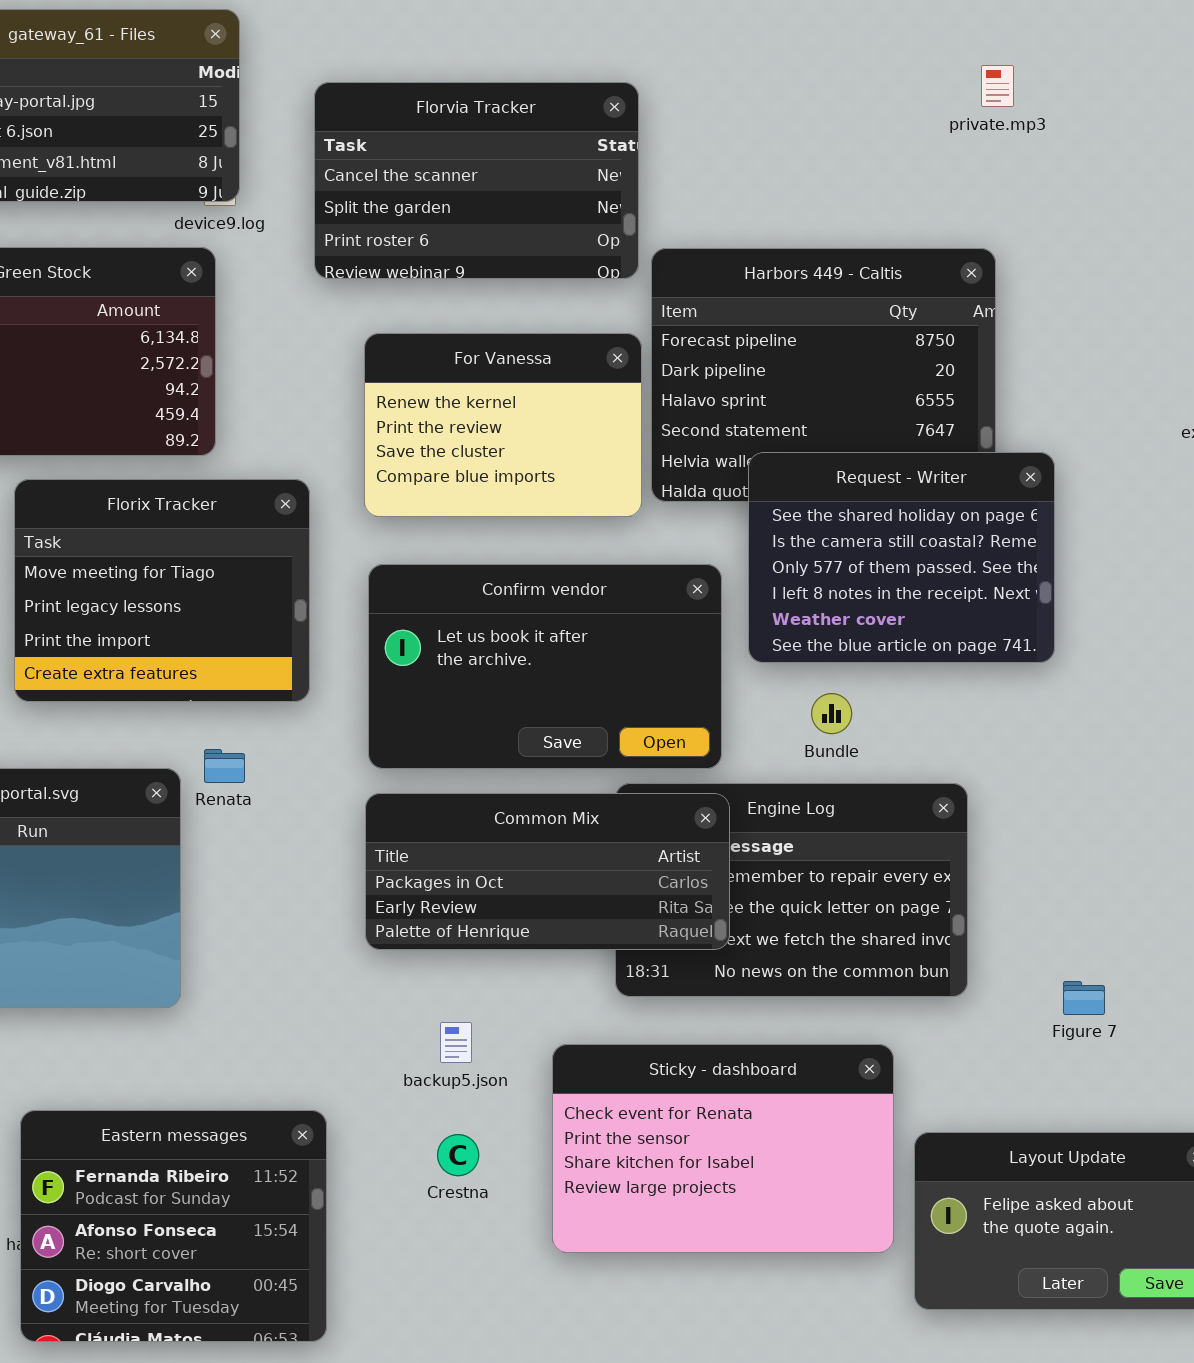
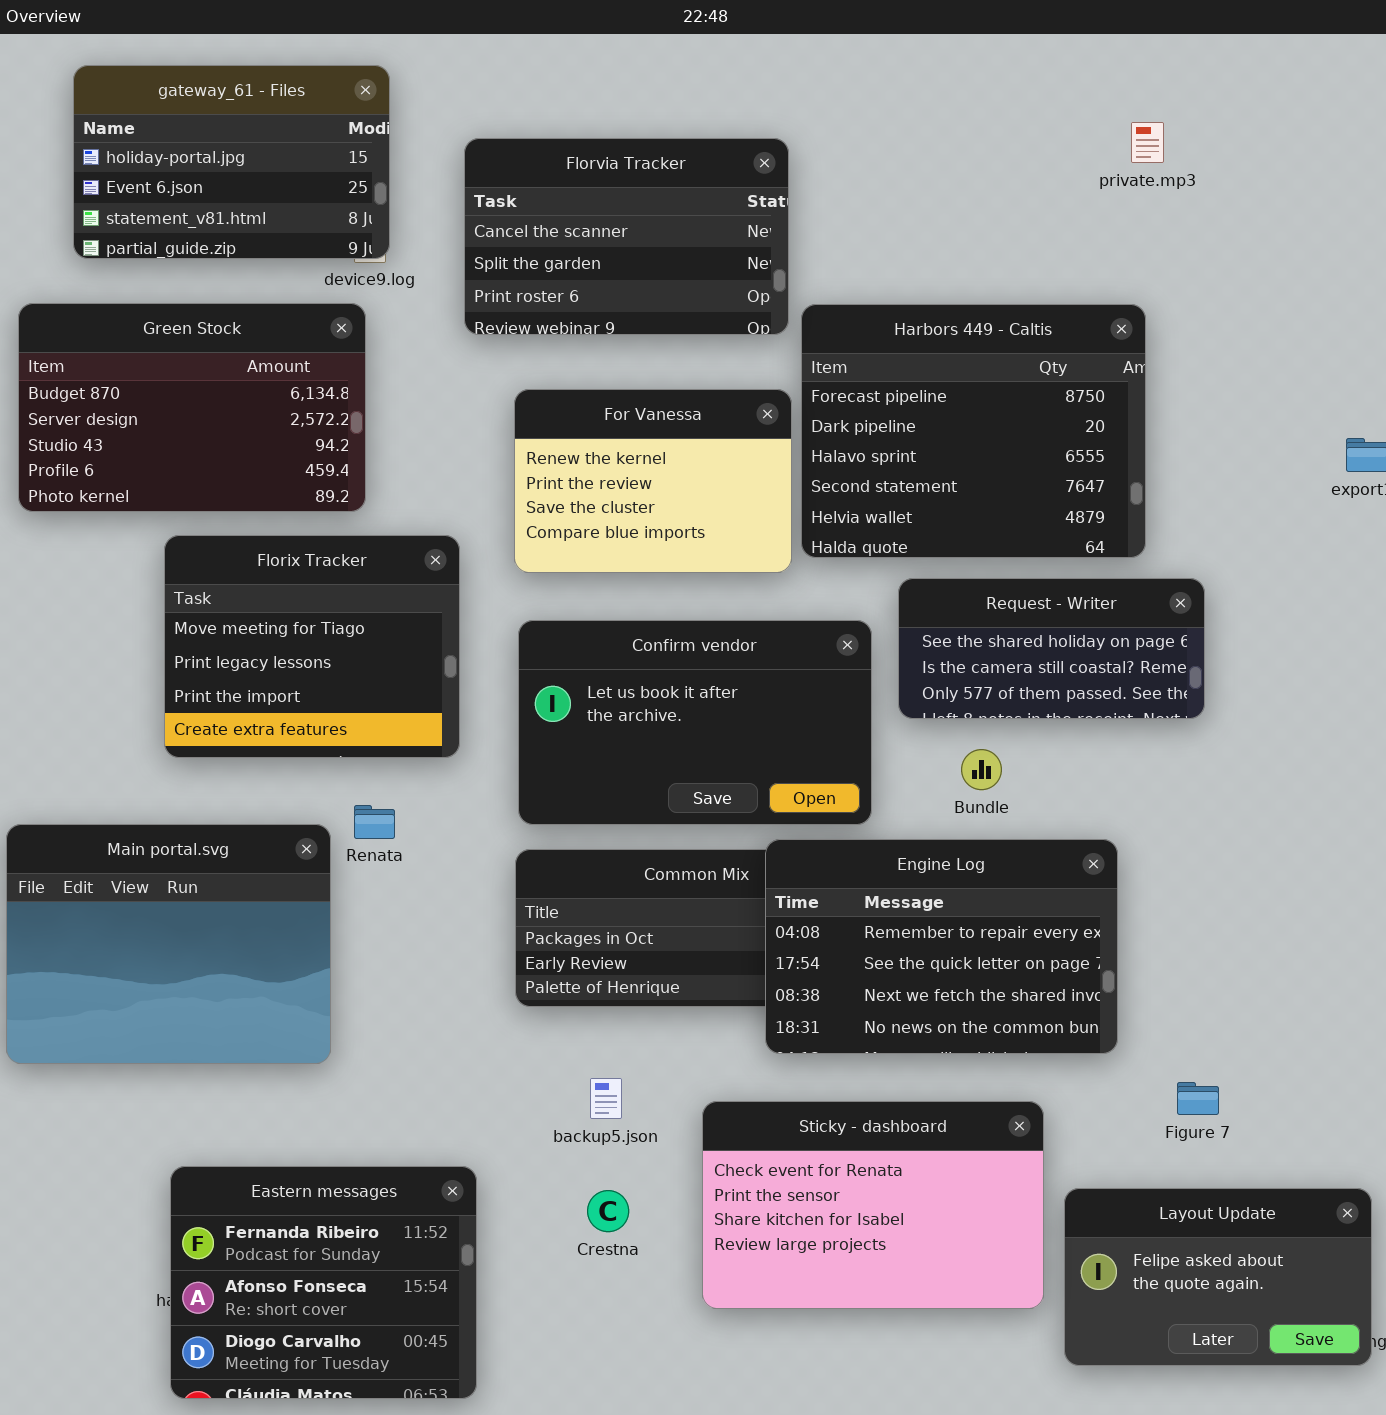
Request - Writer: [748,452,1055,663] -> [898,578,1205,719], resized
Engine Log: [615,783,968,997] -> [765,839,1118,1054], raised
Figure 7: [1063,981,1105,1015] -> [1177,1082,1219,1115], moved

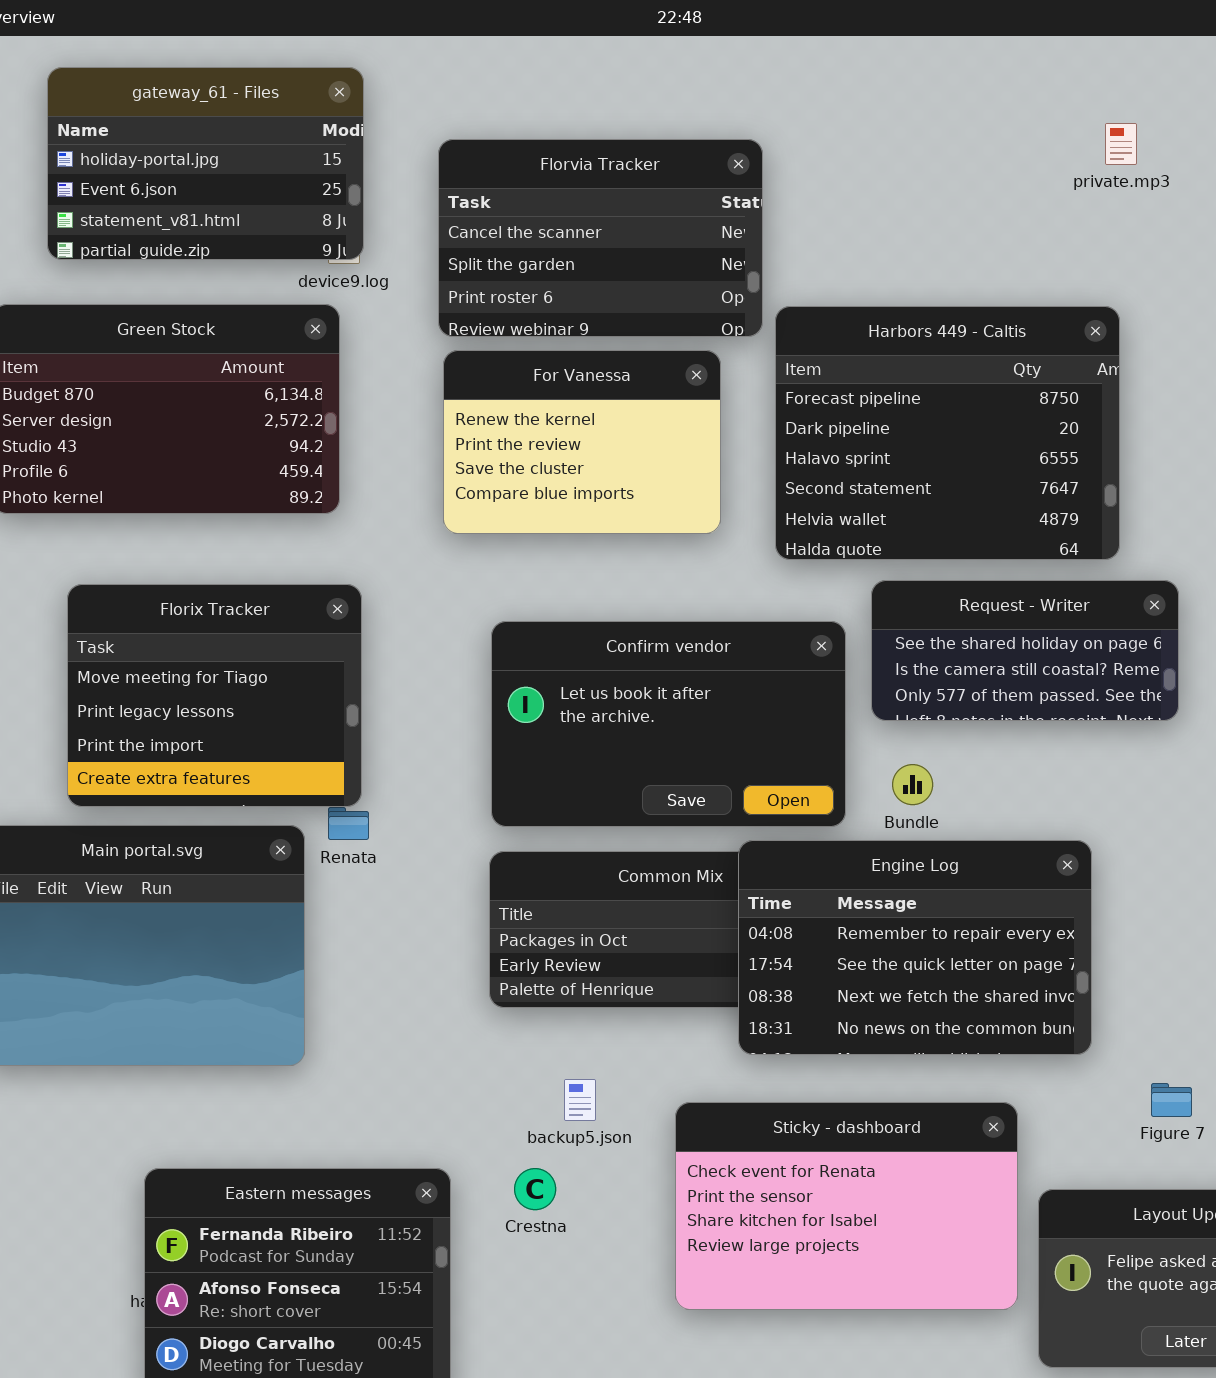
For Vanessa: [514,389,792,573] -> [443,350,721,534], moved
Florix Tracker: [164,535,460,758] -> [67,584,362,807], moved
Bundle: [961,749,1002,790] -> [892,764,933,805], moved
Crestna: [587,1190,629,1232] -> [514,1168,556,1210], moved

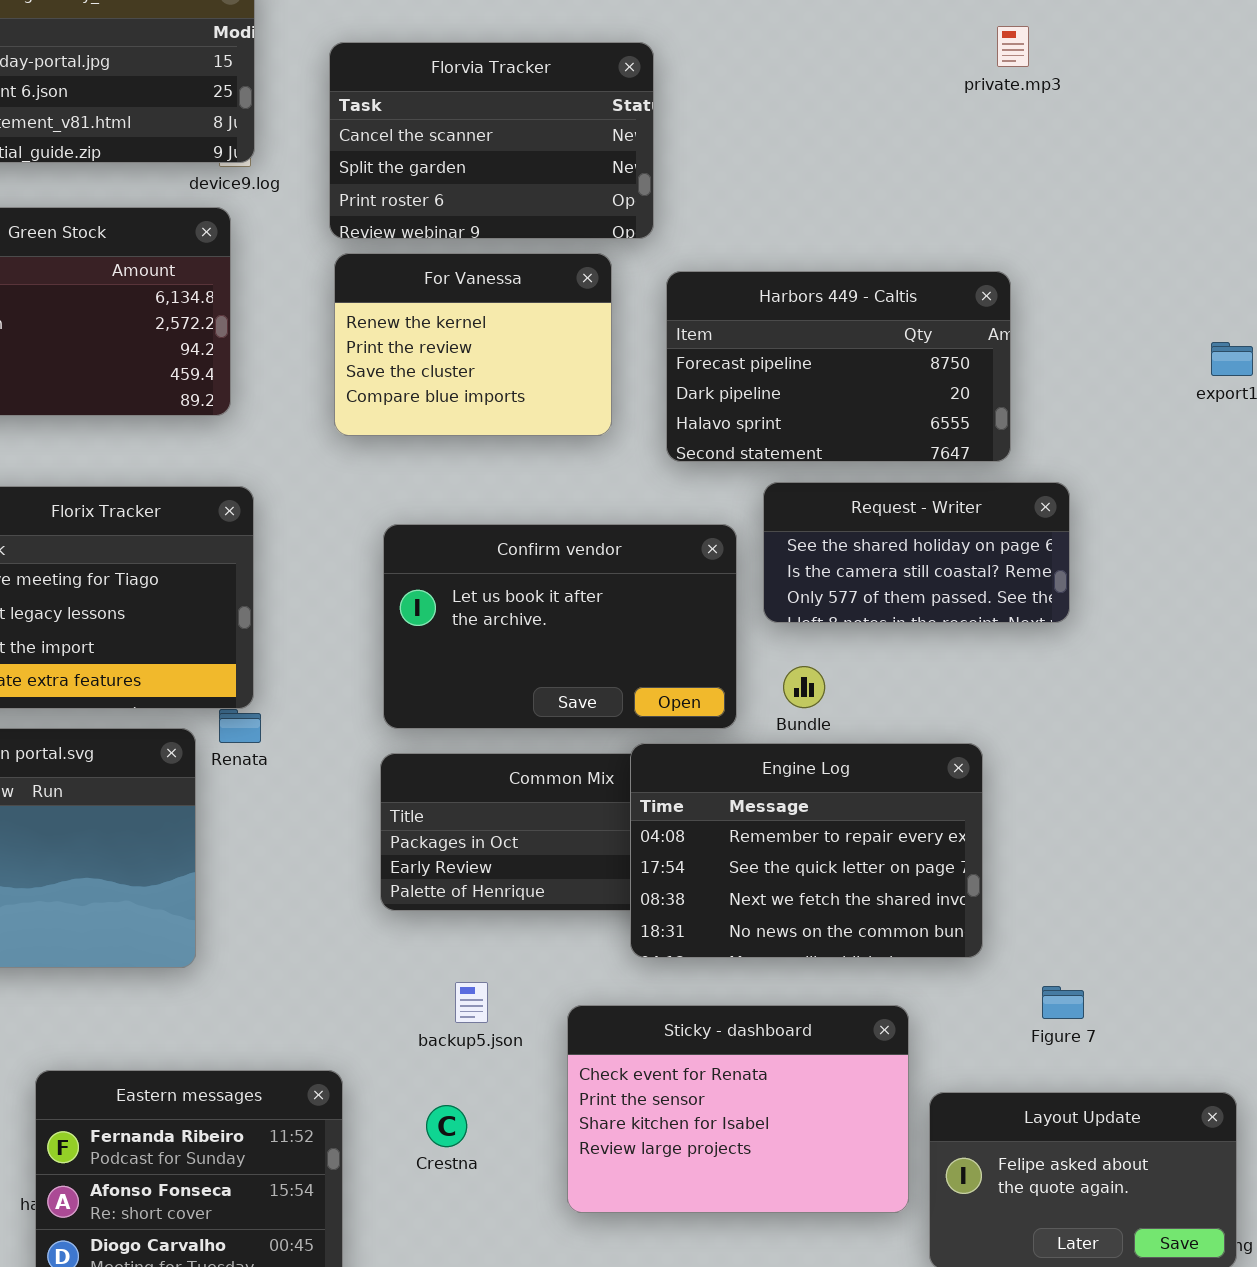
Harbors 449 - Caltis: [775,306,1120,560] -> [666,271,1011,462], resized
Crestna: [514,1168,556,1210] -> [426,1105,467,1147], moved

